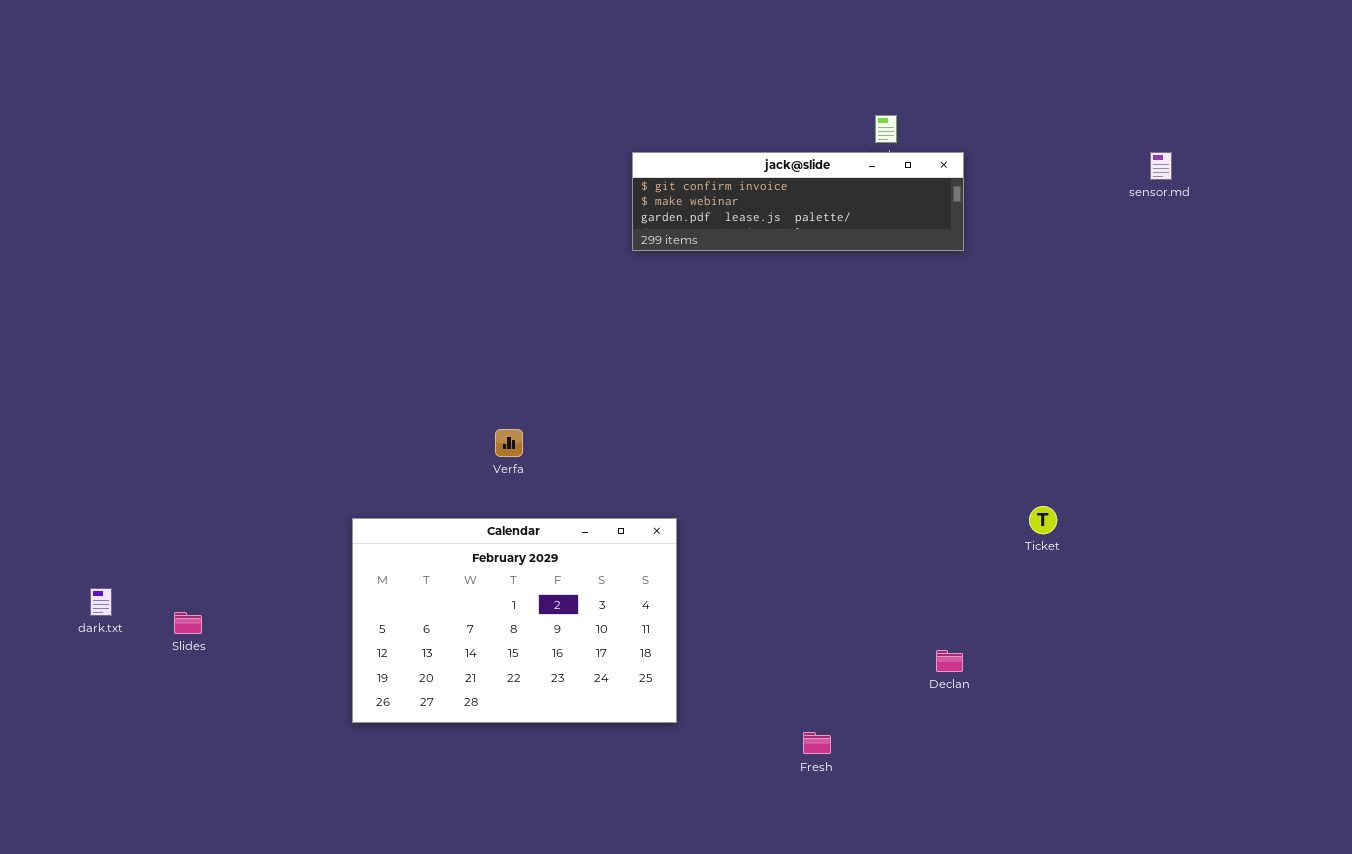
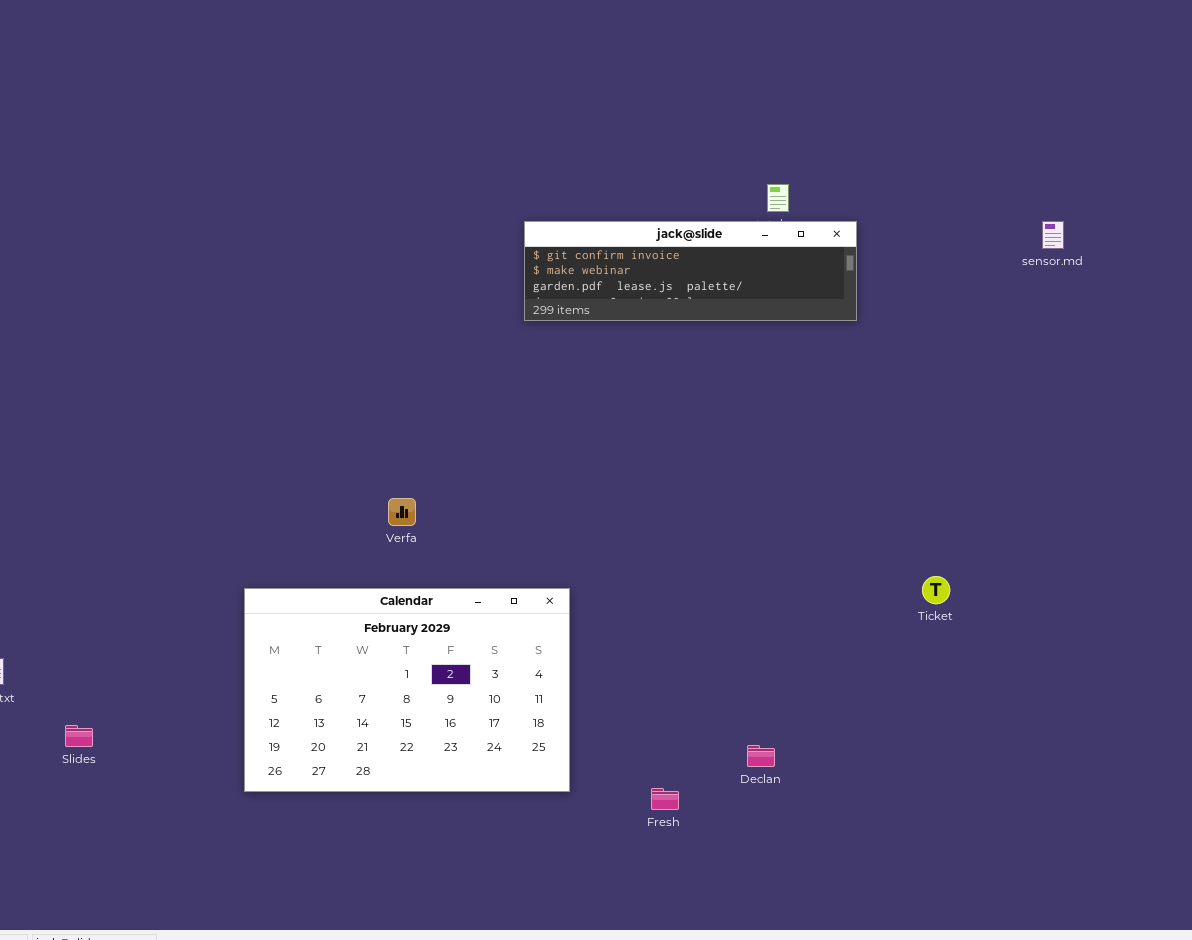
Slides: [174,612,202,634] -> [65,725,93,747], moved
Declan: [936,650,963,672] -> [747,745,775,767], moved
Fresh: [803,732,831,754] -> [651,788,679,810], moved

